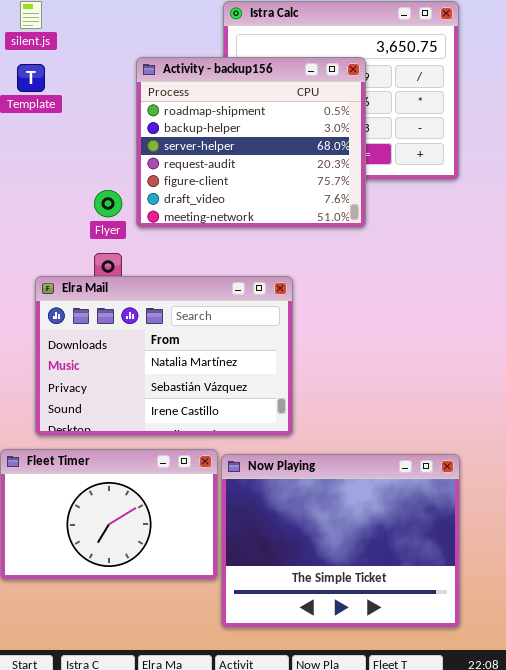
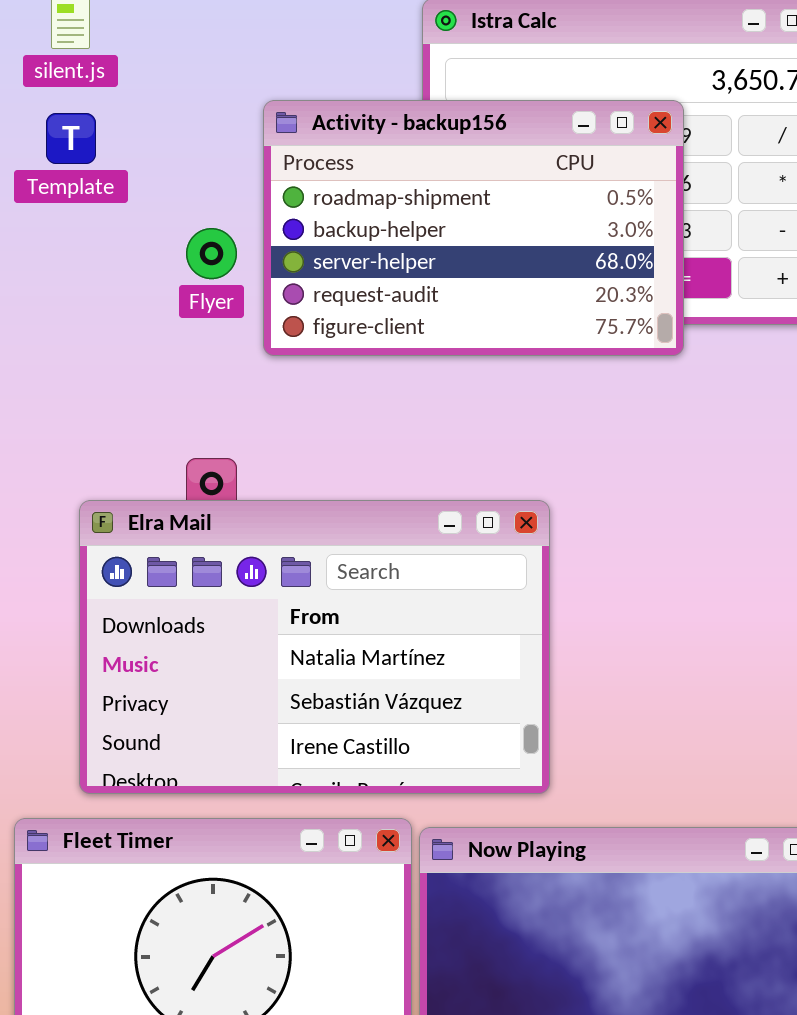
Activity - backup156: [136,57,366,228] -> [263,100,684,356], resized
Flyer: [94,190,122,217] -> [186,228,237,279], moved

